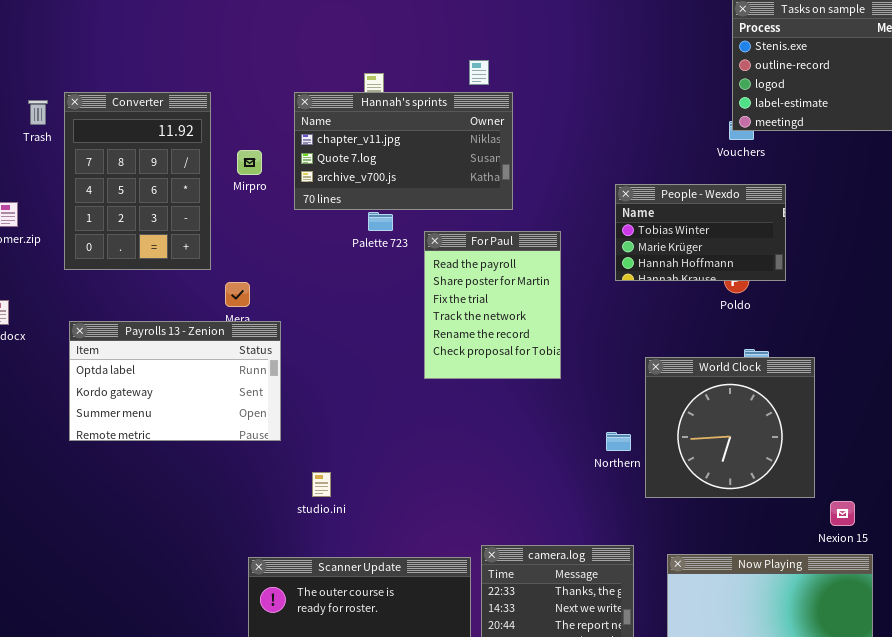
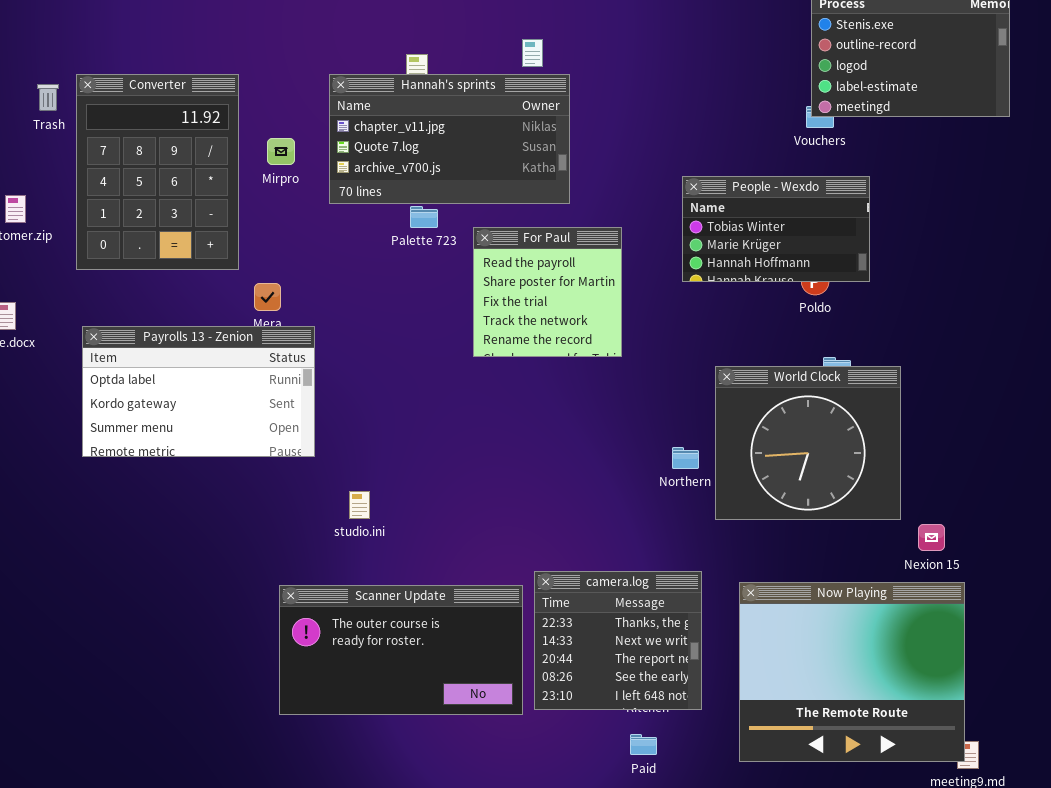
For Paul: [424,231,561,379] -> [473,227,622,357], resized

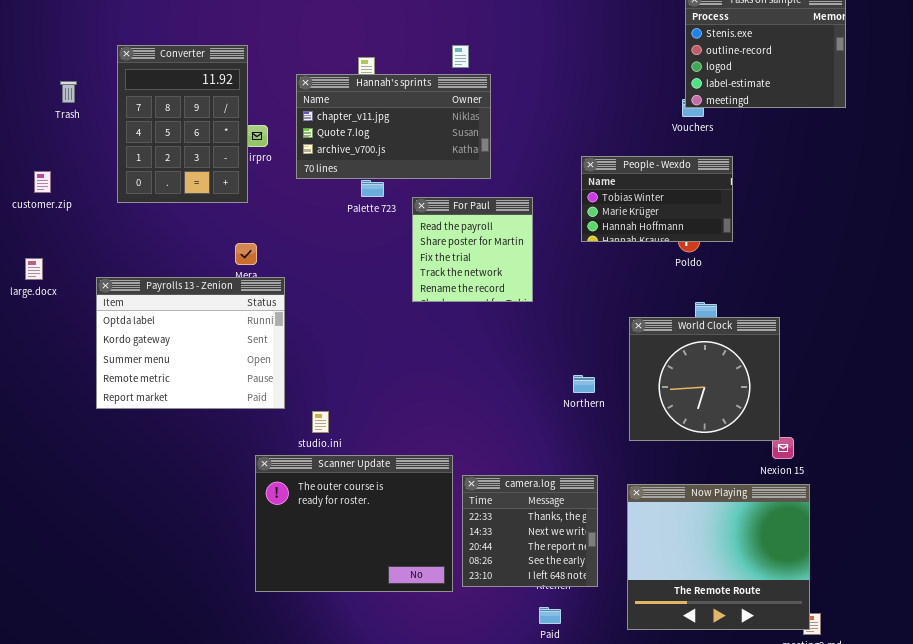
Converter: [76,74,239,270] -> [117,45,248,203], moved
Payrolls 13 - Zenion: [82,326,315,457] -> [96,277,285,409], resized
World Clock: [715,366,901,520] -> [629,317,780,441], moved
Scanner Update: [279,585,523,715] -> [255,455,453,592], resized

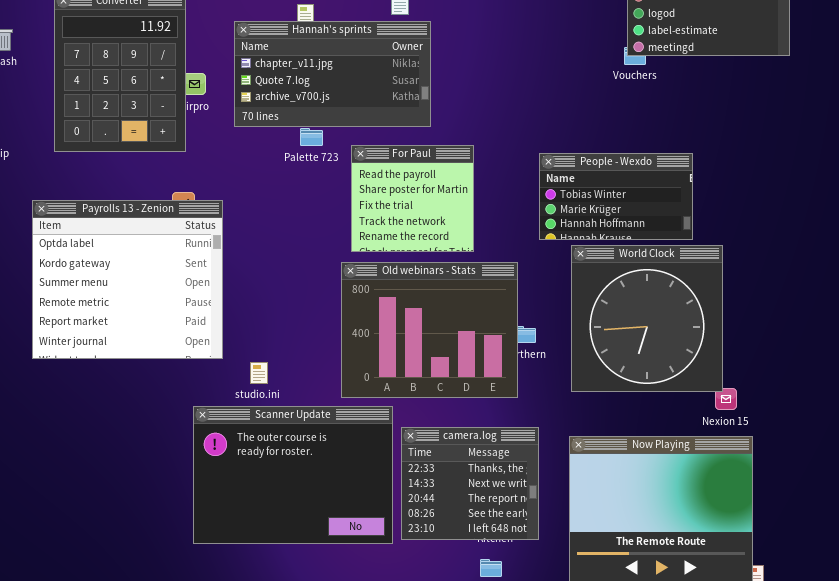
People - Wexdo: [581,156,733,242] -> [539,153,693,240], moved
Payrolls 13 - Zenion: [96,277,285,409] -> [32,200,223,359], resized
Old webinars - Stats: none -> [341,262,518,398], opened
World Clock: [629,317,780,441] -> [571,245,723,392], resized

